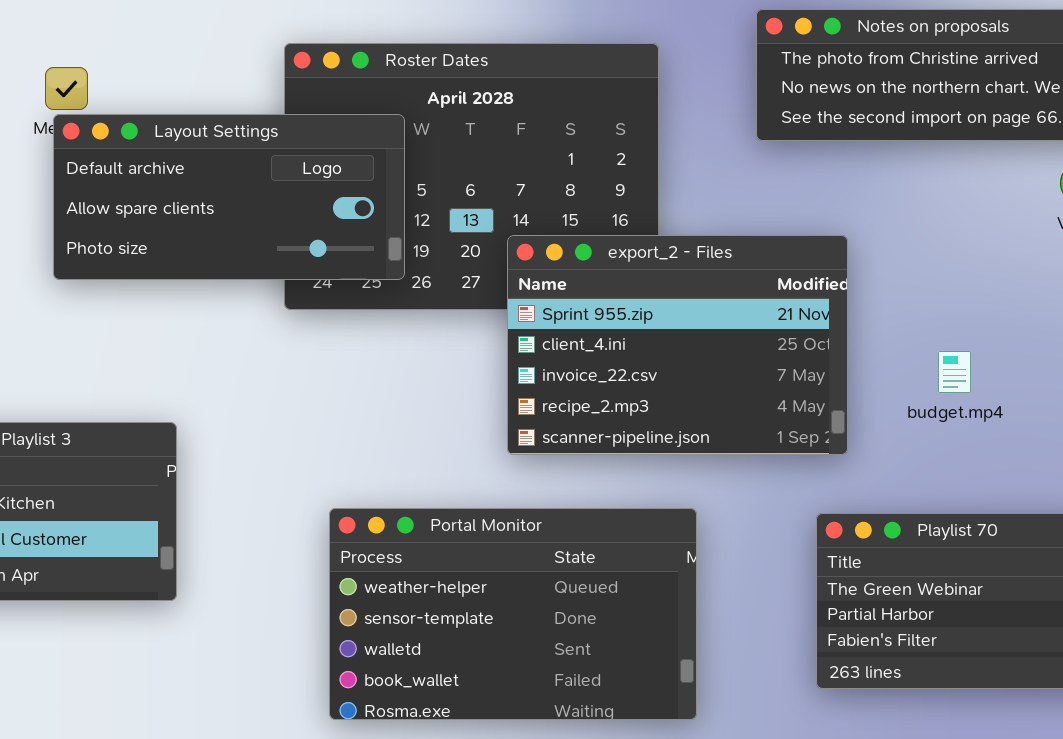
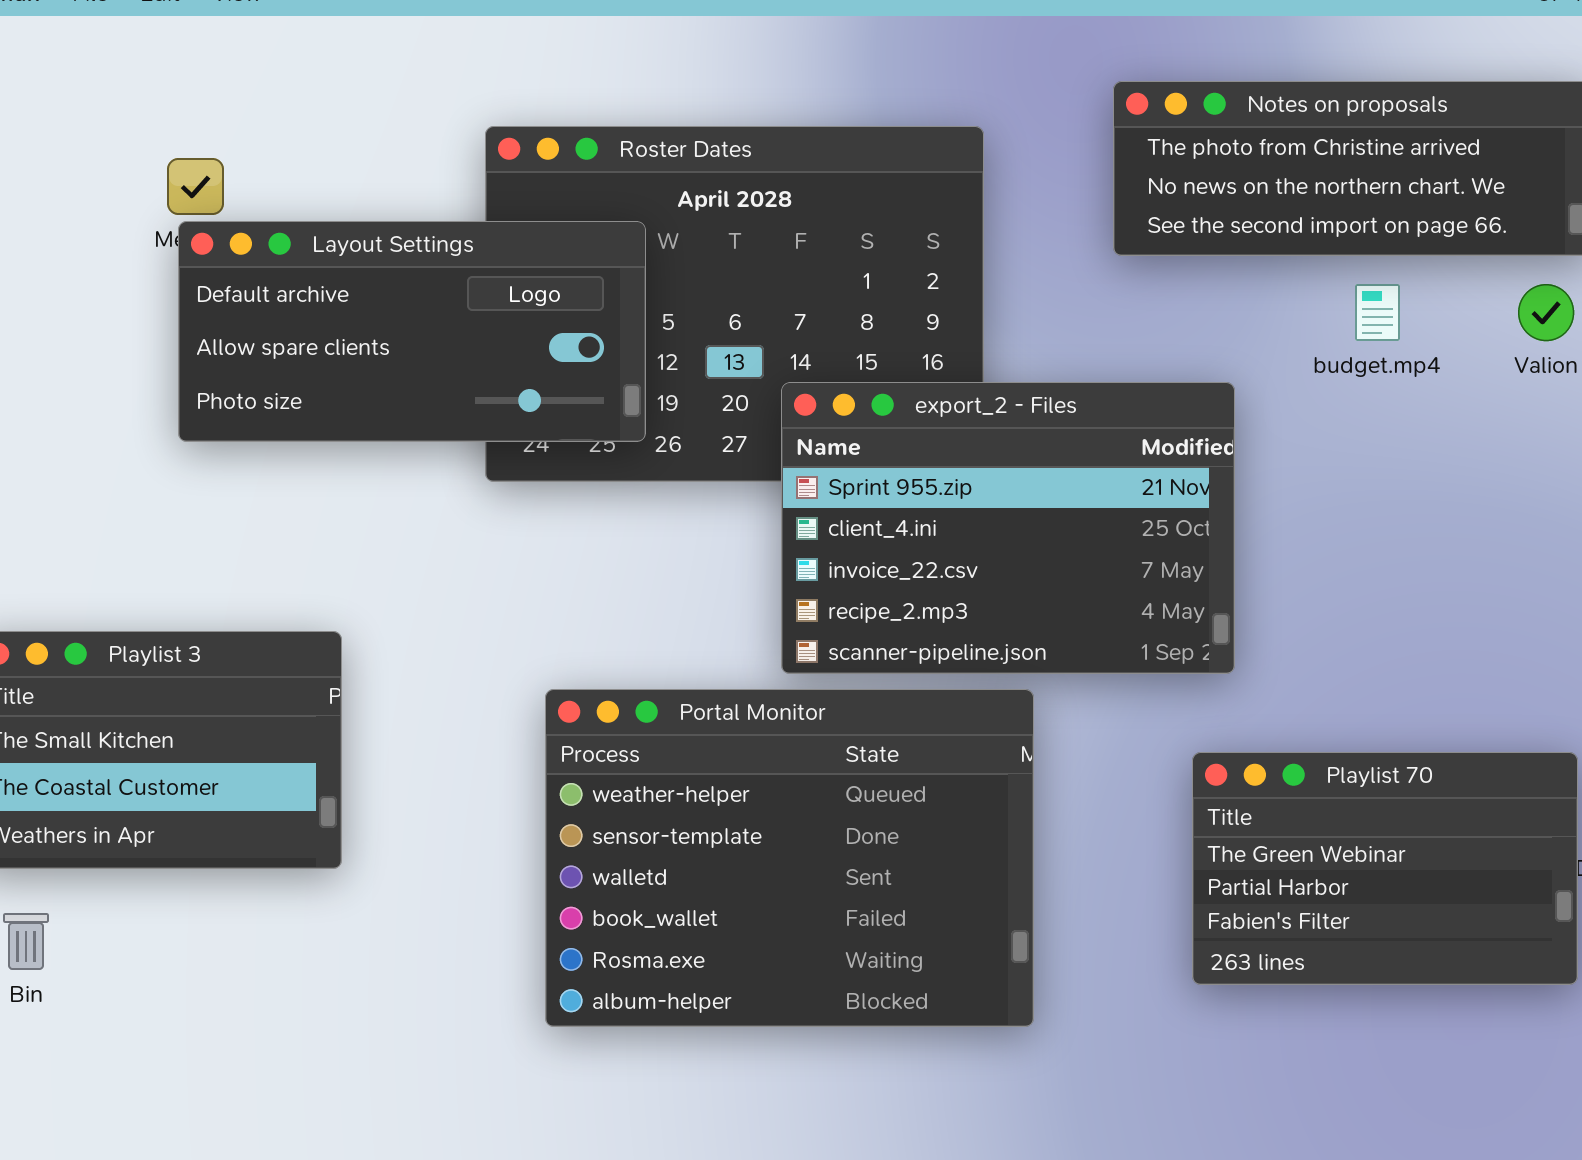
budget.mp4: [938,351,971,393] -> [1355,284,1400,341], moved
Portal Monitor: [329,508,697,720] -> [545,689,1034,1027], resized

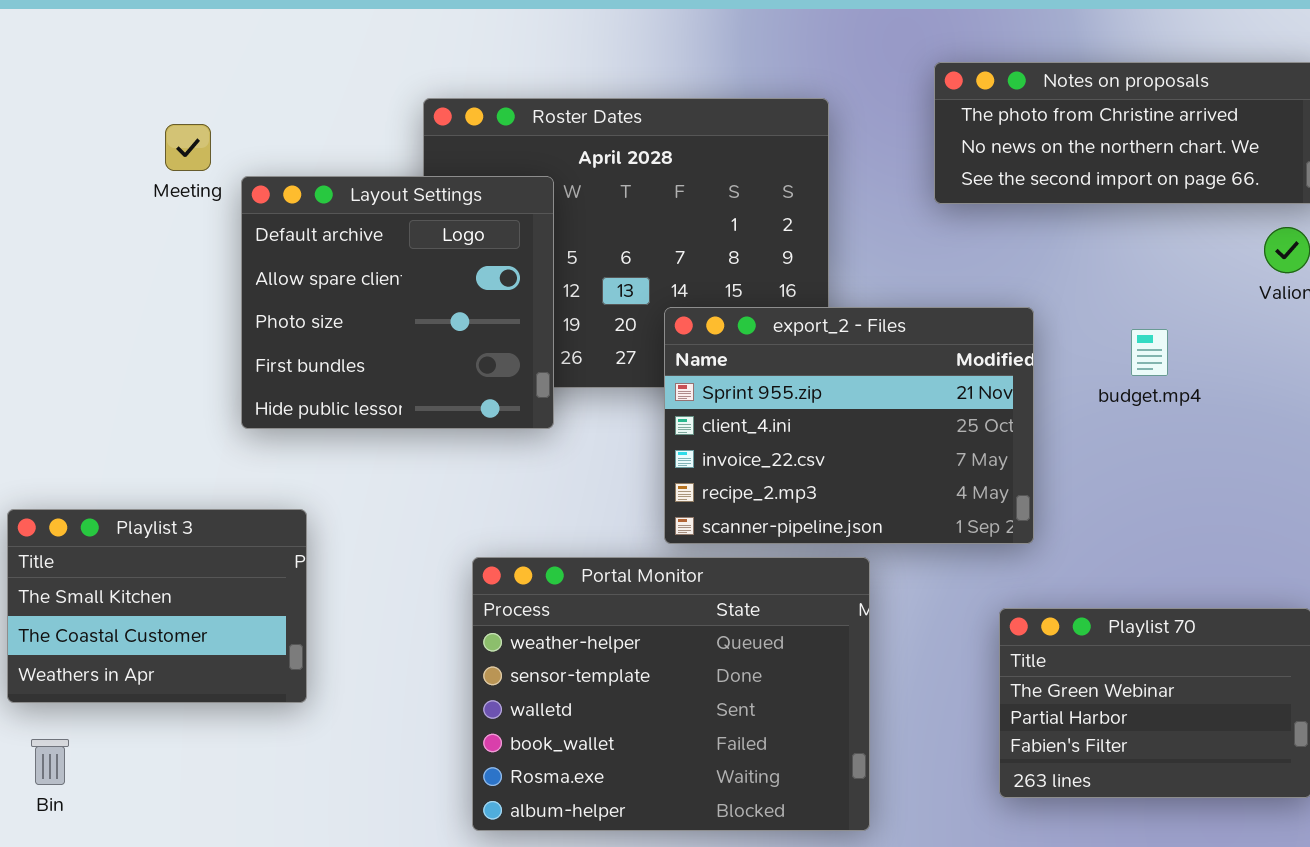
Layout Settings: [178,221,646,442] -> [241,176,554,429], resized
budget.mp4: [1355,284,1400,341] -> [1131,329,1168,376], moved

